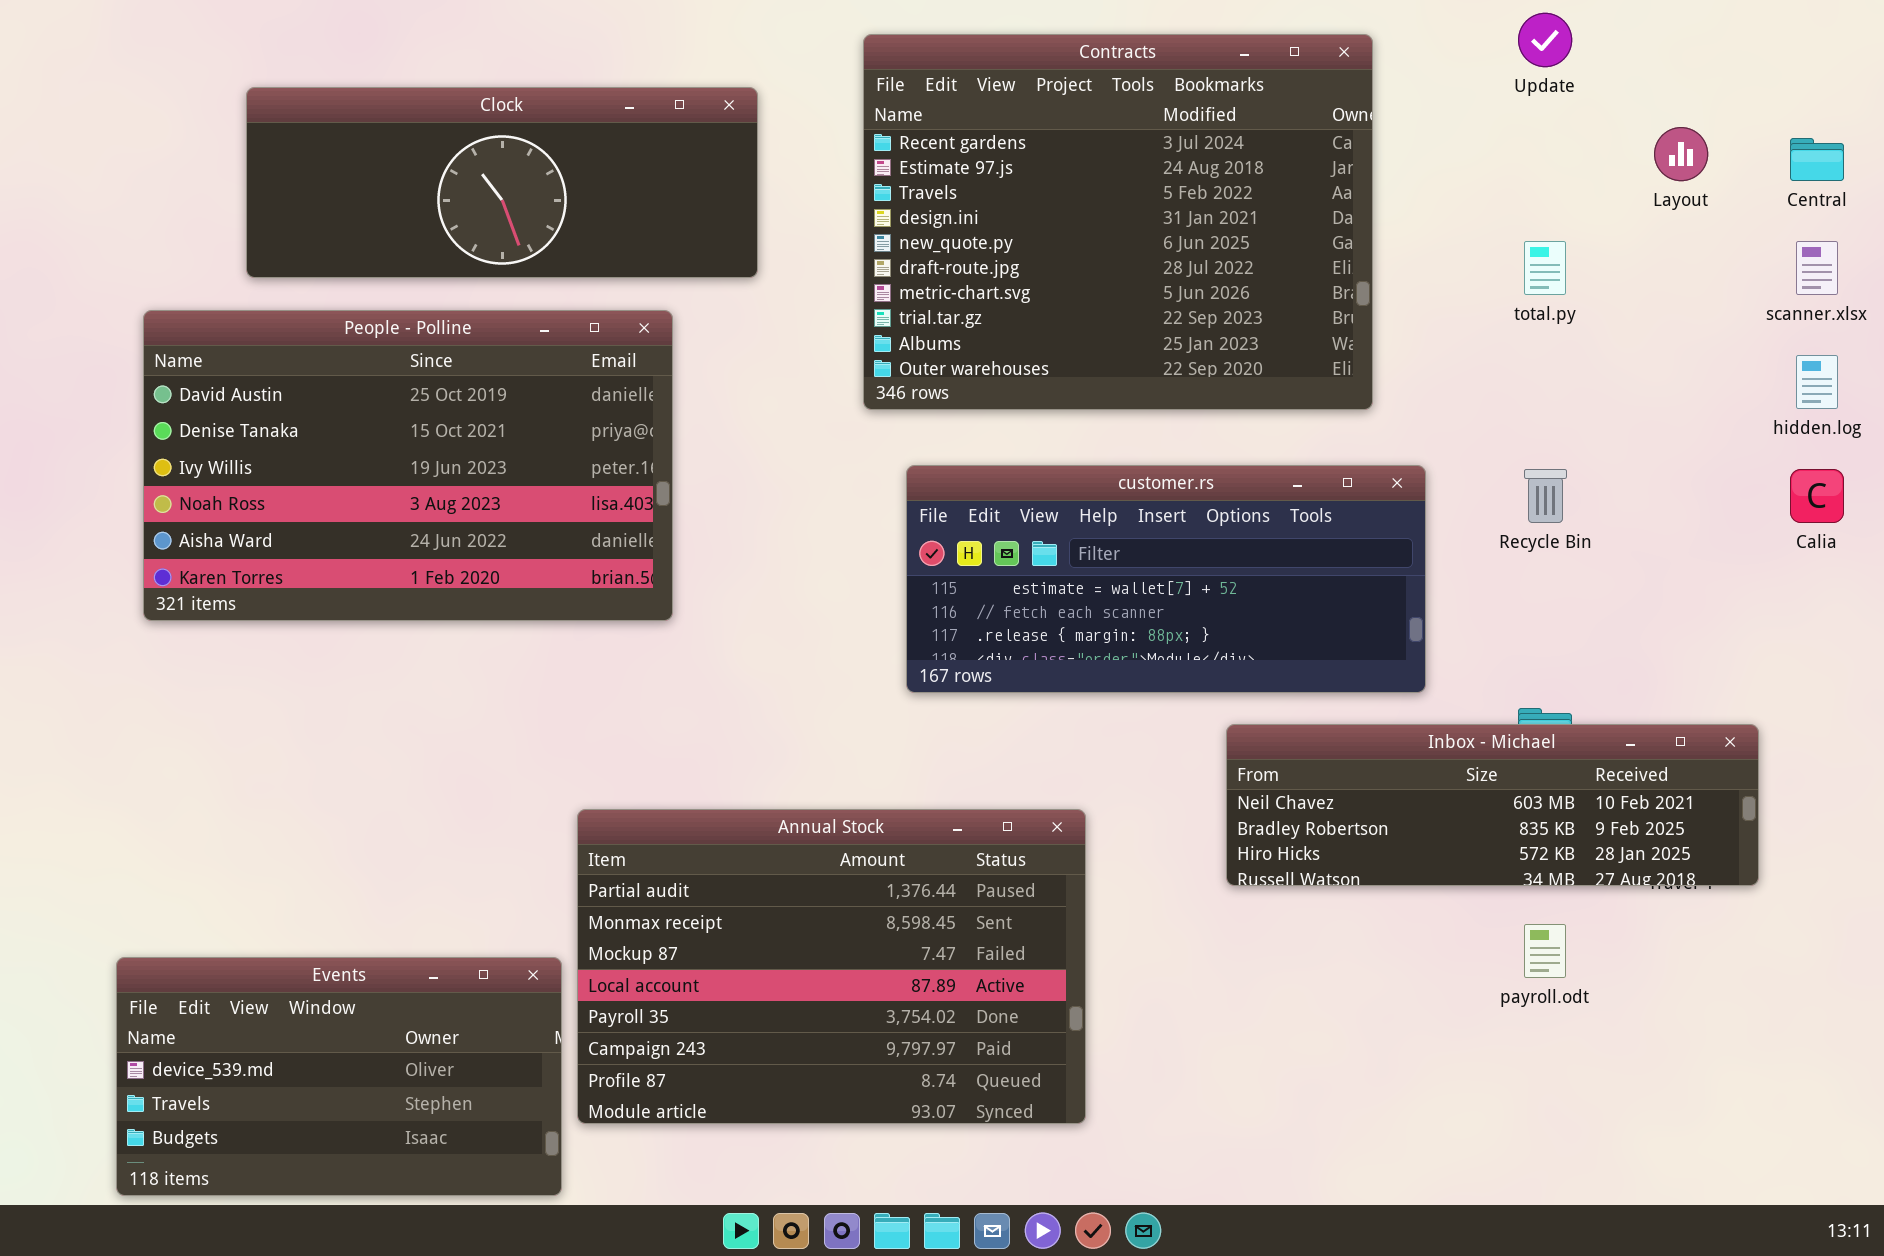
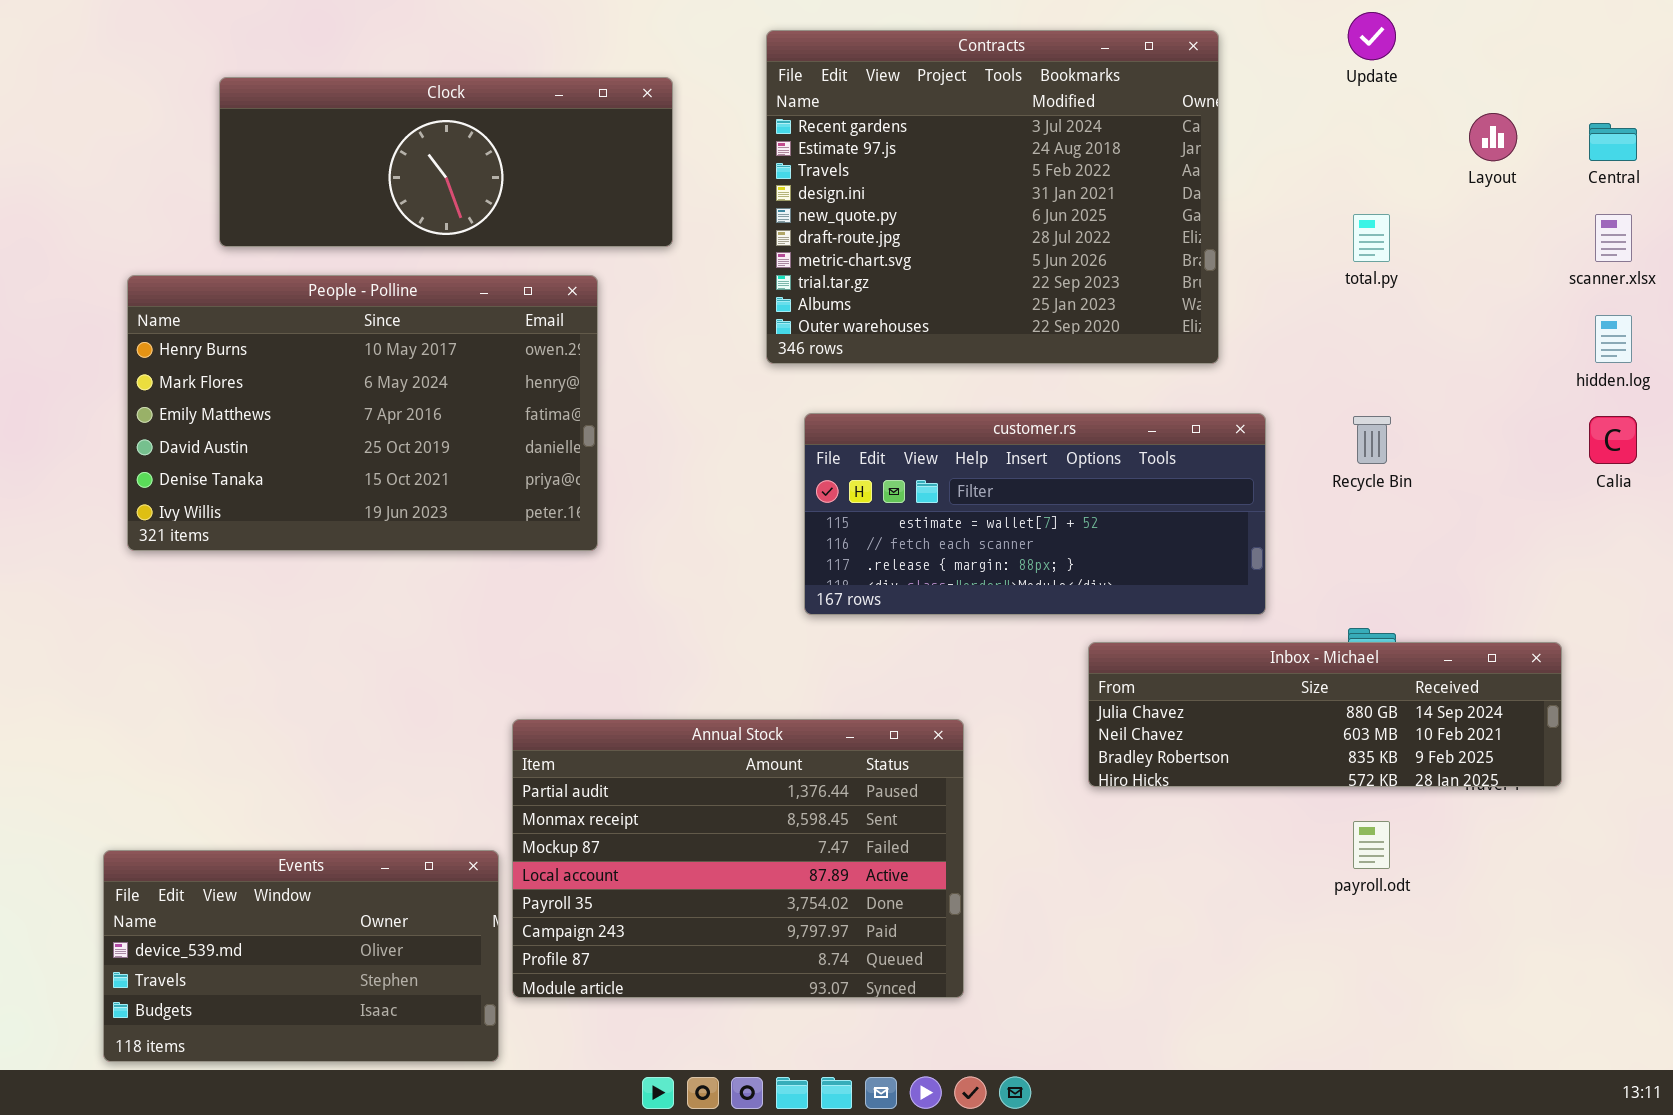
People - Polline: [143,310,673,621] -> [127,275,598,551], scrolled up 3 rows
Inbox - Michael: [1226,724,1759,886] -> [1088,642,1562,787], scrolled up 1 row

